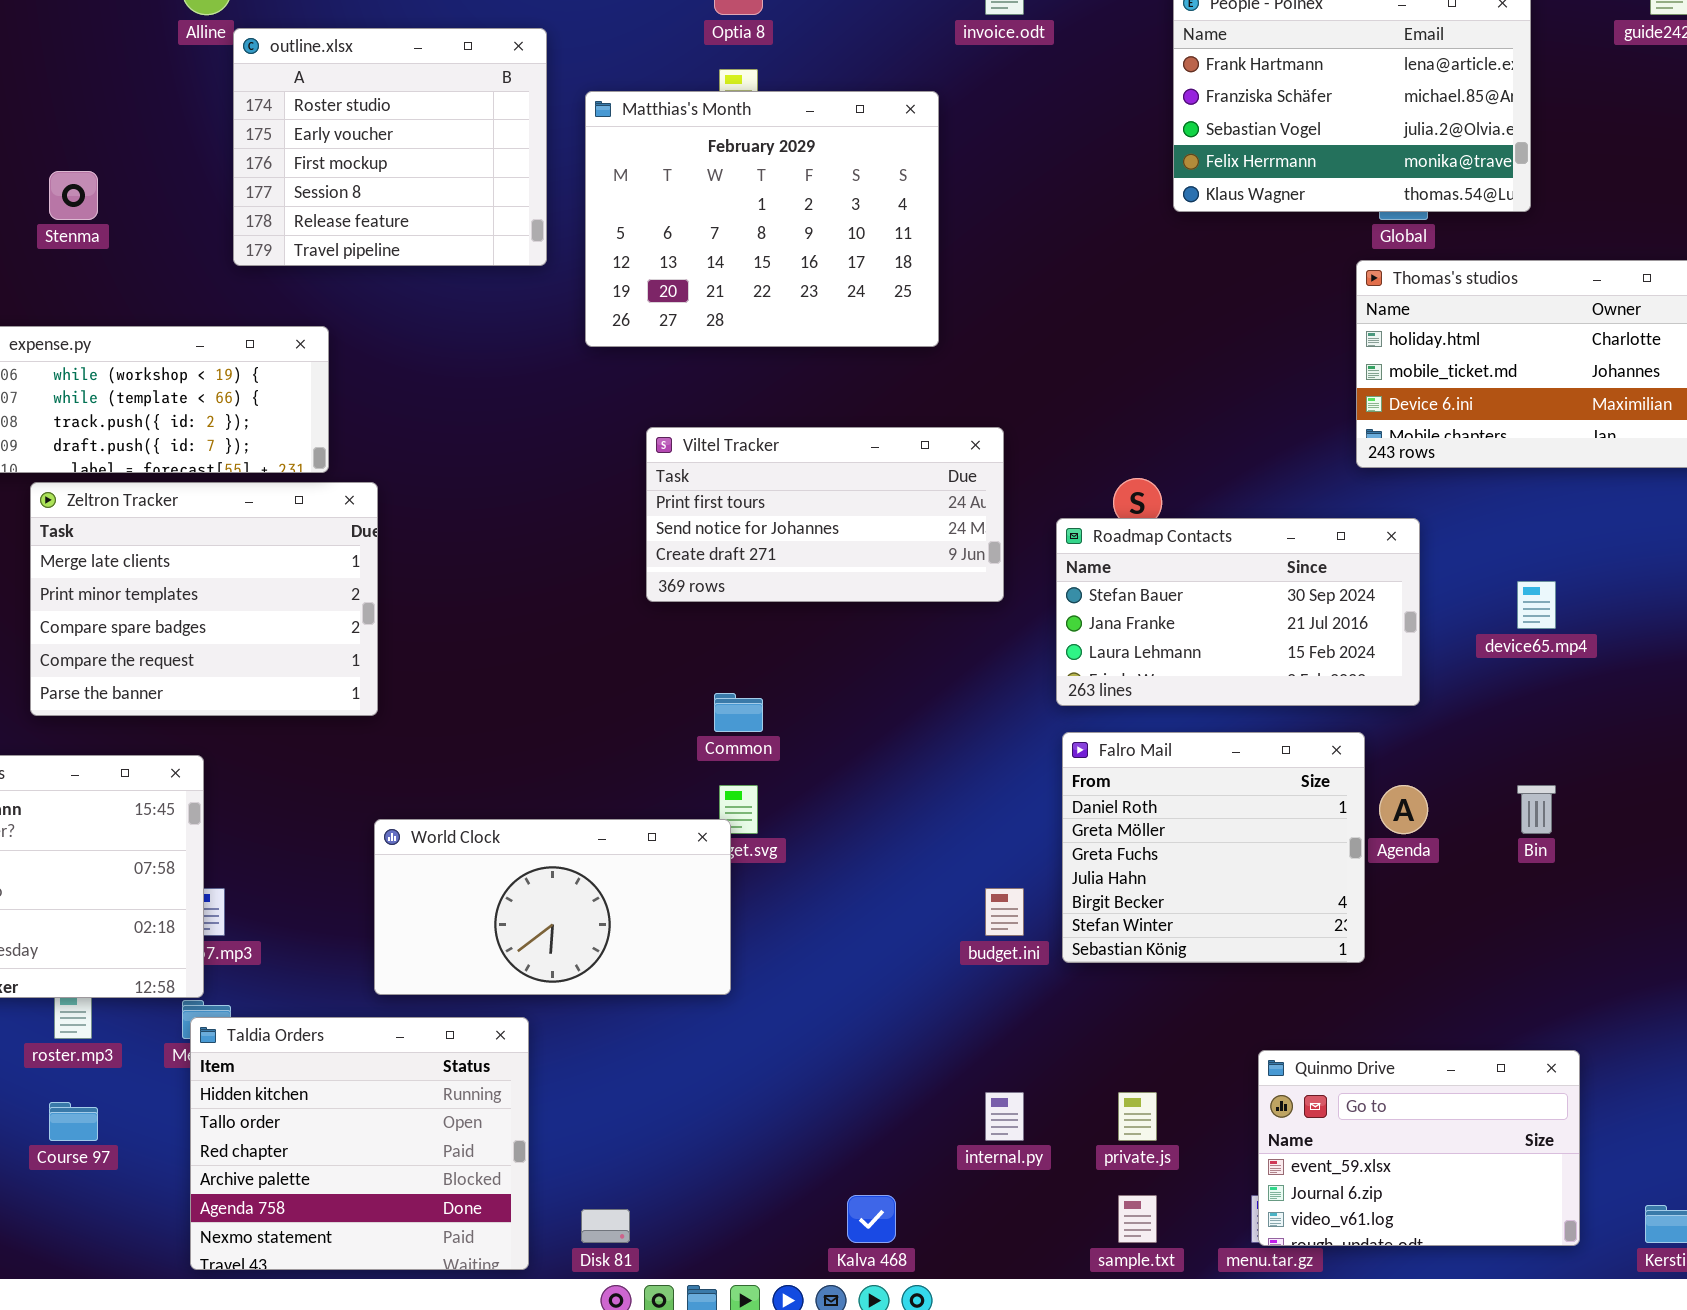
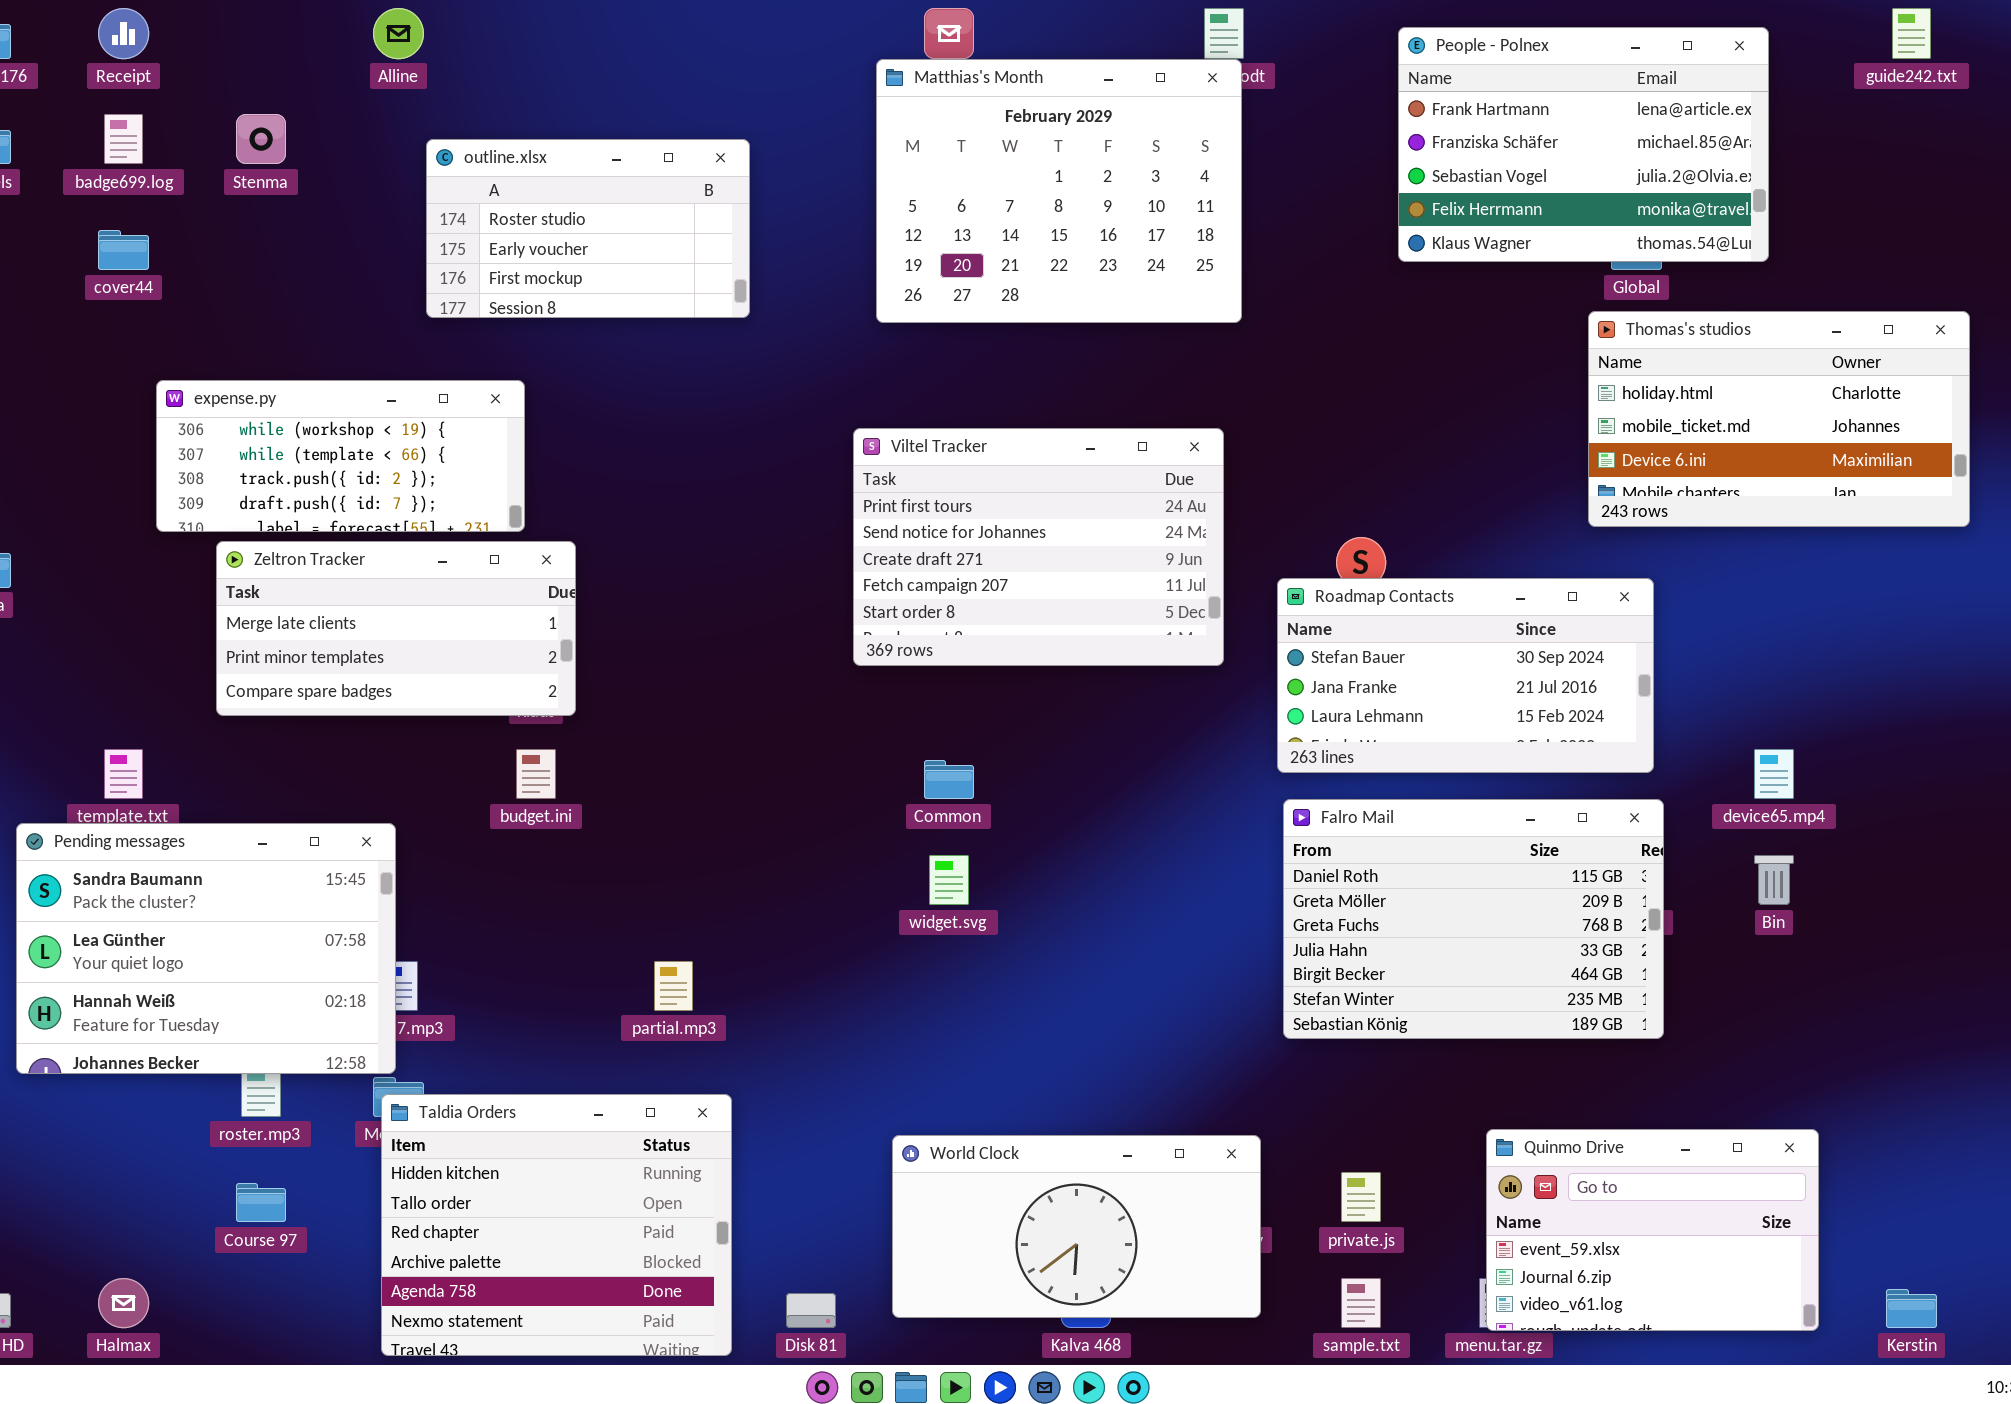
outline.xlsx: [233,28,547,266] -> [426,139,750,318], resized
Matthias's Month: [585,91,939,347] -> [876,59,1242,323], moved
Stenma: [49,171,98,220] -> [236,114,286,164], moved
Viltel Tracker: [646,427,1004,602] -> [853,428,1224,666], resized
Zeltron Tracker: [30,482,378,716] -> [216,541,576,716], resized
device65.mp4: [1517,581,1556,629] -> [1754,749,1794,799], moved
Falro Mail: [1062,732,1365,963] -> [1283,799,1664,1039], resized
World Clock: [374,819,731,995] -> [892,1135,1261,1318], moved
budget.ini: [985,888,1024,936] -> [516,749,556,799], moved

